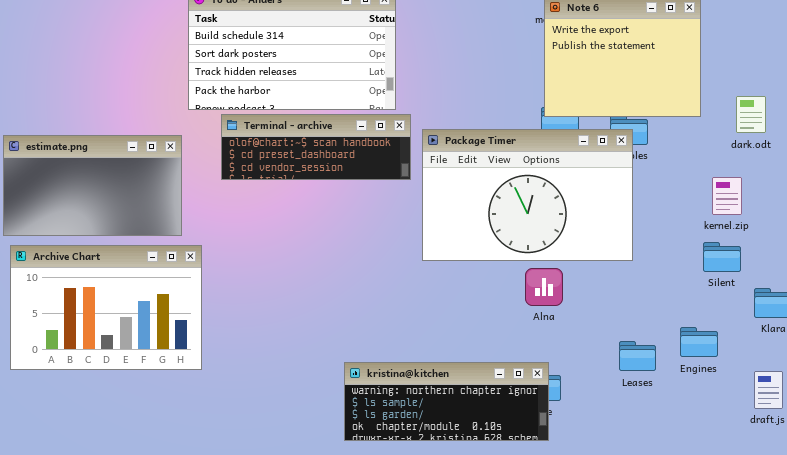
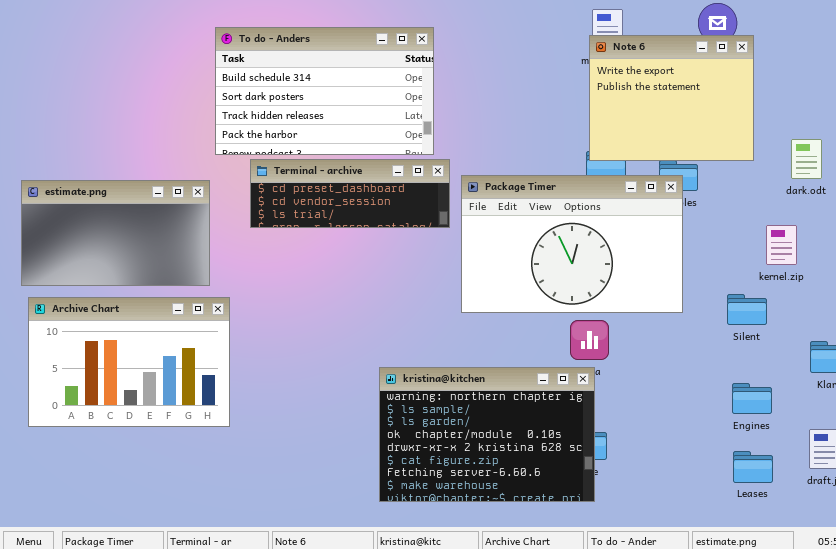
Terminal - archive: [221,114,411,180] -> [250,159,450,228], scrolled down 1 row
Silent: [703,242,741,272] -> [727,294,767,325], moved
Leases: [619,341,656,371] -> [733,451,773,483], moved
kristina@kitchen: [344,362,549,441] -> [379,367,595,502], resized

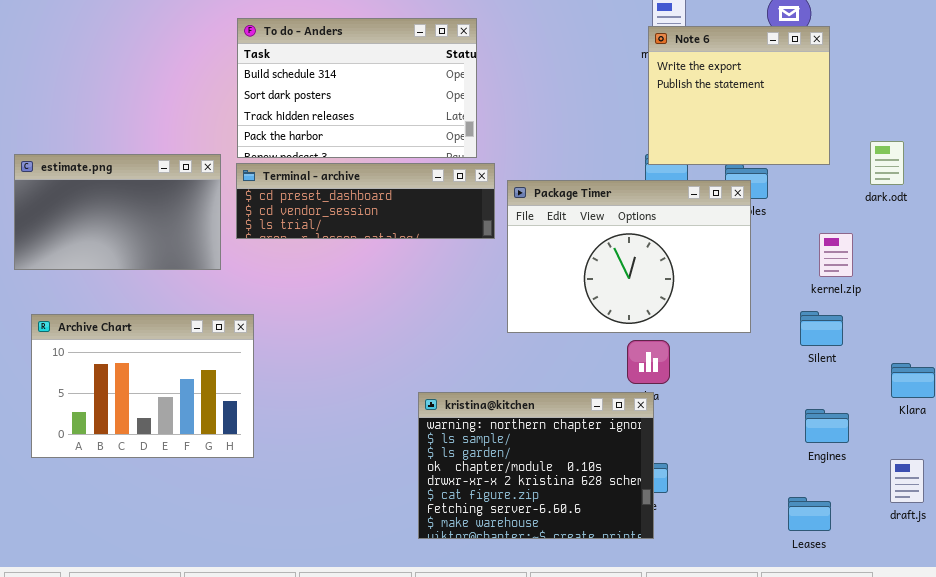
Terminal - archive: [250,159,450,228] -> [236,163,495,239], resized
estimate.png: [21,180,210,286] -> [14,154,221,270], moved
kernel.zip: [766,225,797,265] -> [819,233,853,277], moved
Leases: [733,451,773,483] -> [788,497,831,531], moved

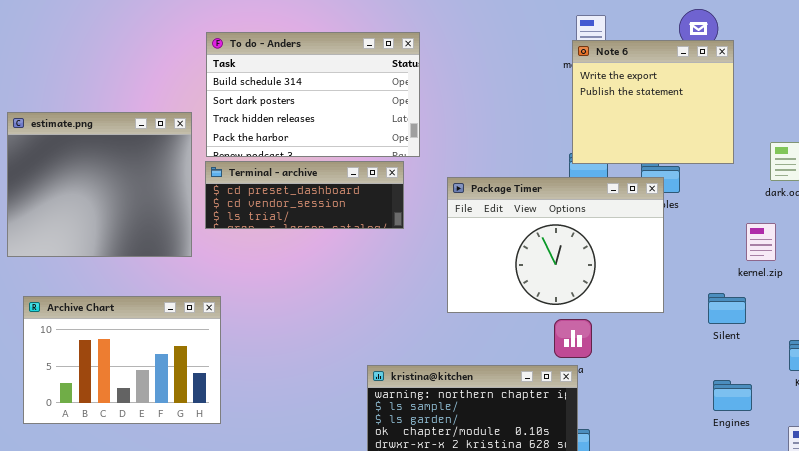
estimate.png: [14,154,221,270] -> [7,112,192,257], resized
Terminal - archive: [236,163,495,239] -> [205,161,404,229], resized
kernel.zip: [819,233,853,277] -> [746,223,776,261], moved

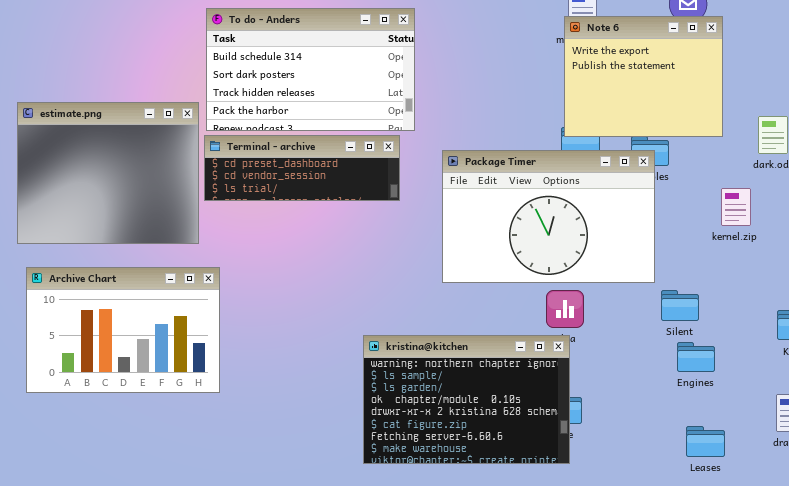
estimate.png: [7,112,192,257] -> [17,102,199,244], moved
kernel.zip: [746,223,776,261] -> [721,188,751,226], moved
Silent: [708,293,746,324] -> [661,290,699,321], moved
Engines: [713,380,752,411] -> [677,342,715,372], moved

